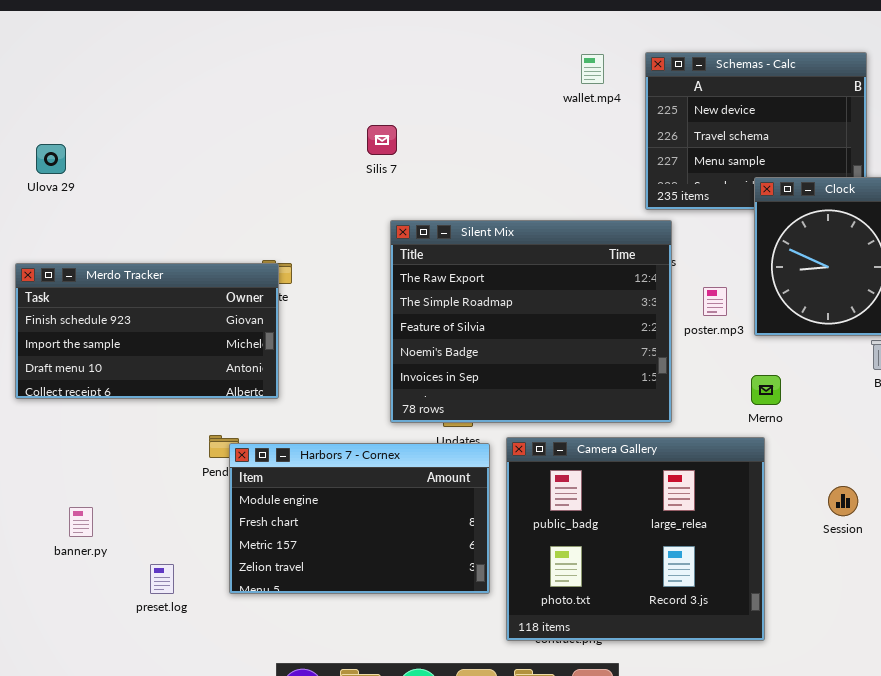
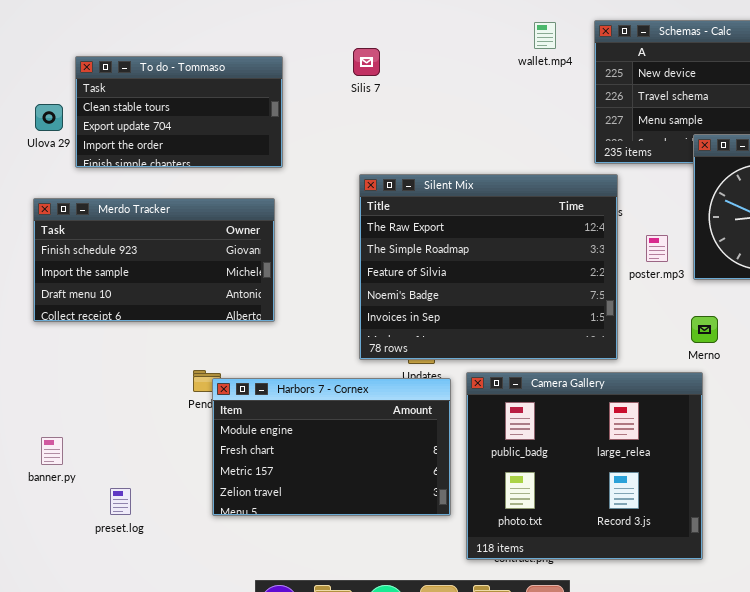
To do - Tommaso: none -> [75,56,283,168], opened
Silis 7: [367,125,397,155] -> [353,48,380,76], moved
Merdo Tracker: [15,263,279,399] -> [33,198,275,322], moved
banner.py: [69,507,93,537] -> [41,437,63,465], moved
preset.log: [150,564,174,594] -> [110,488,131,515], moved

